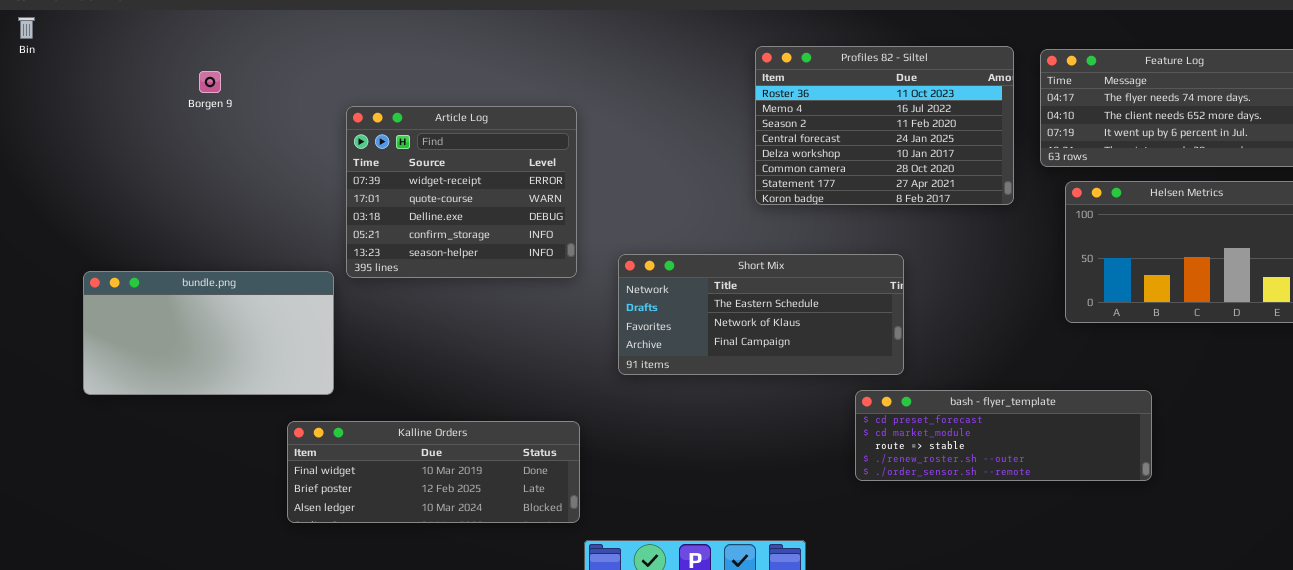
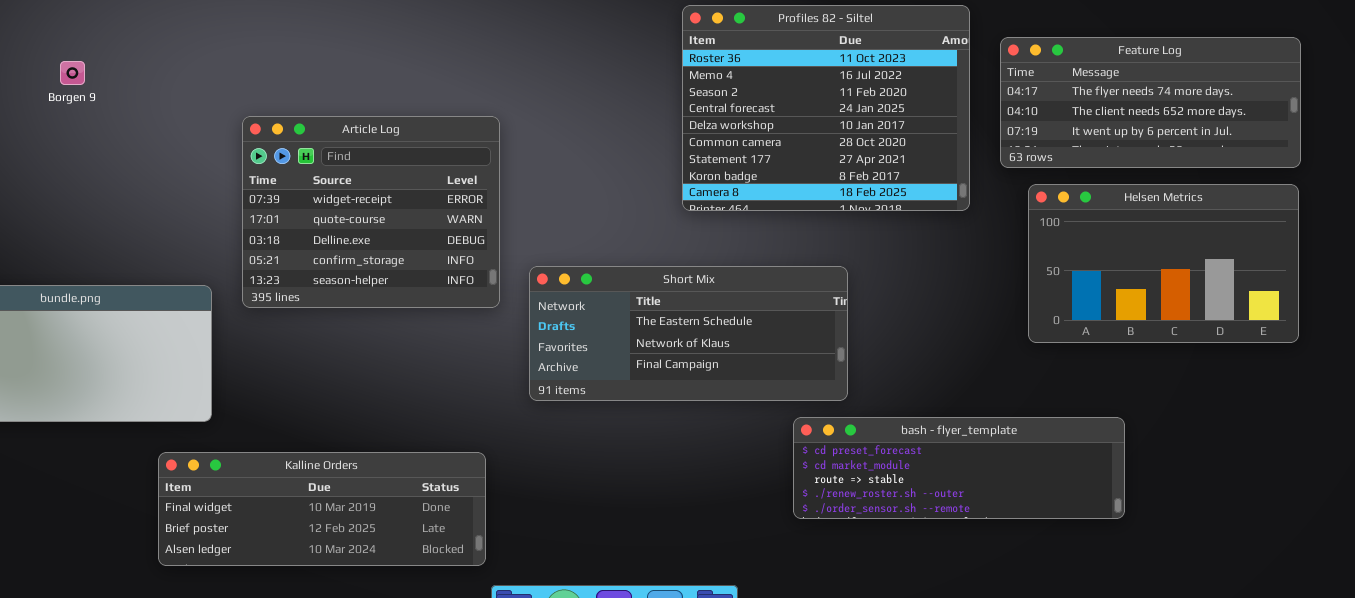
Profiles 82 - Siltel: [755,46,1014,205] -> [682,5,970,211], resized
Article Log: [346,106,577,278] -> [242,116,500,308], moved

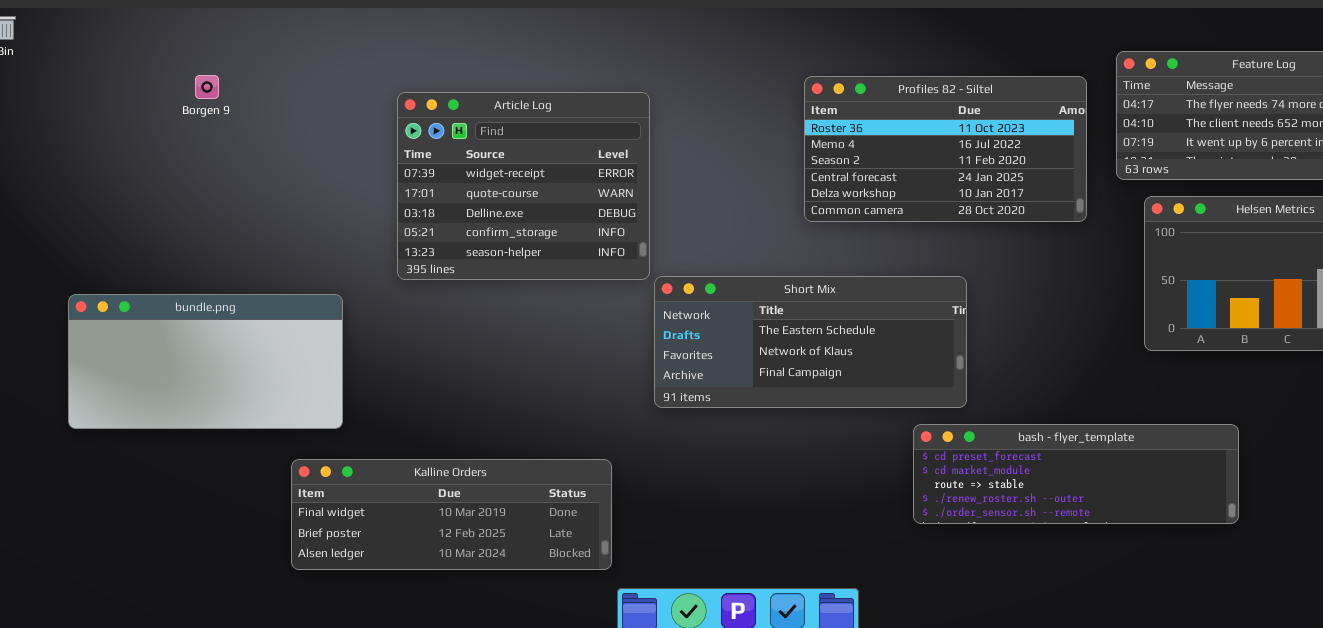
Profiles 82 - Siltel: [682,5,970,211] -> [804,76,1087,222], resized
Article Log: [242,116,500,308] -> [397,92,650,280], moved

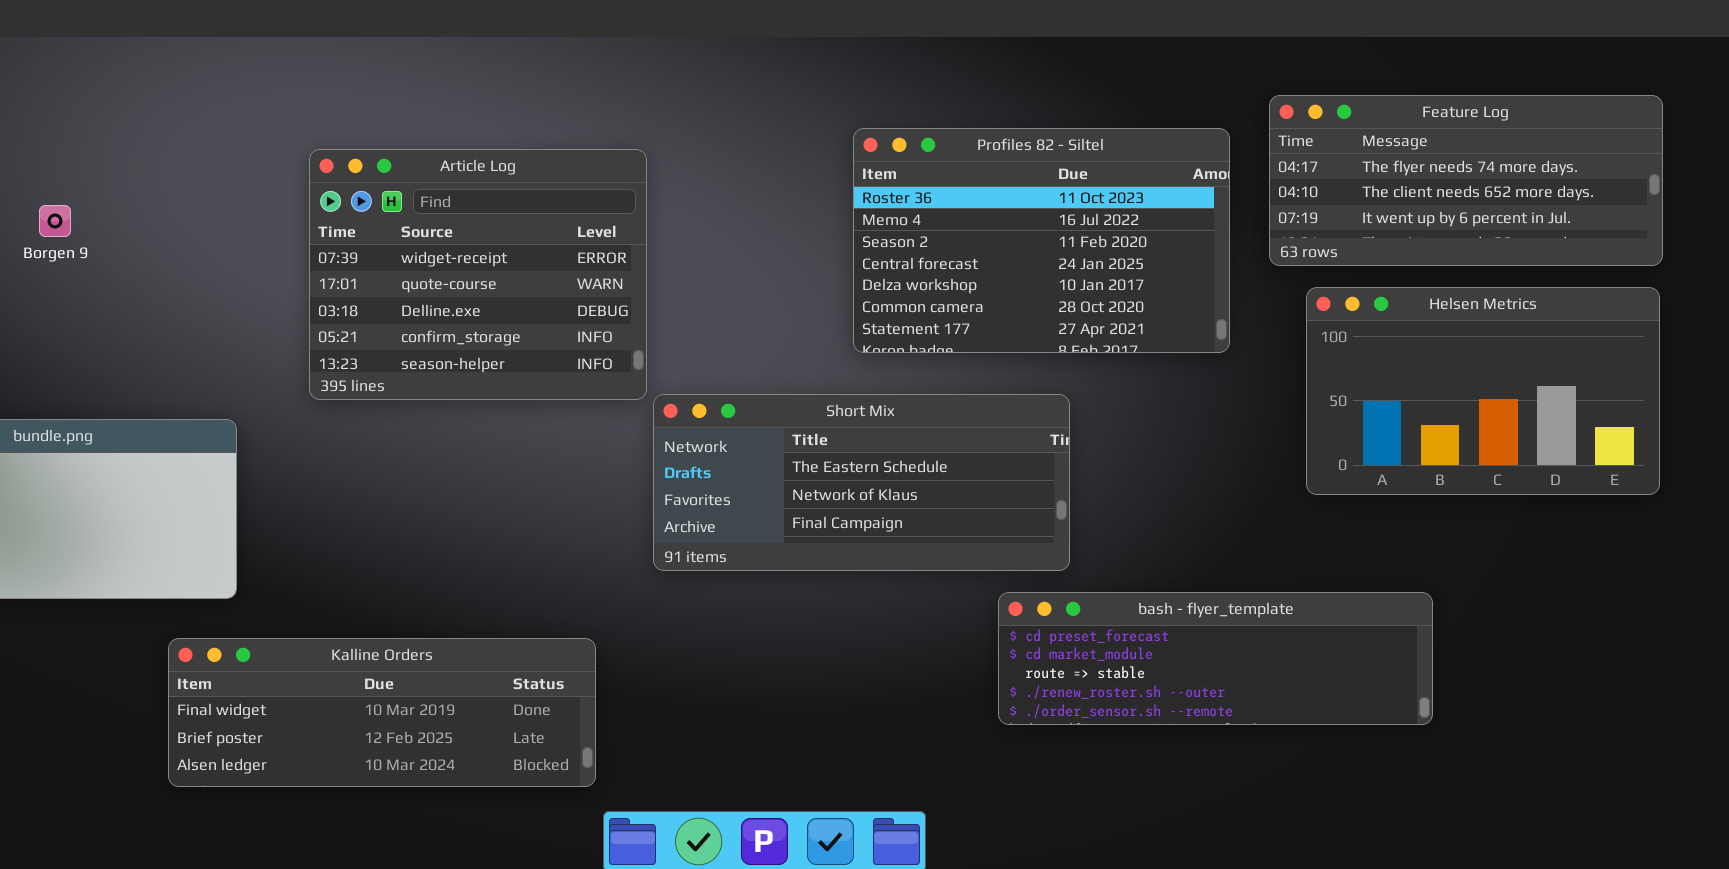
Borgen 9: [195,75,219,99] -> [39,205,71,237], moved
Profiles 82 - Siltel: [804,76,1087,222] -> [853,128,1230,353], resized

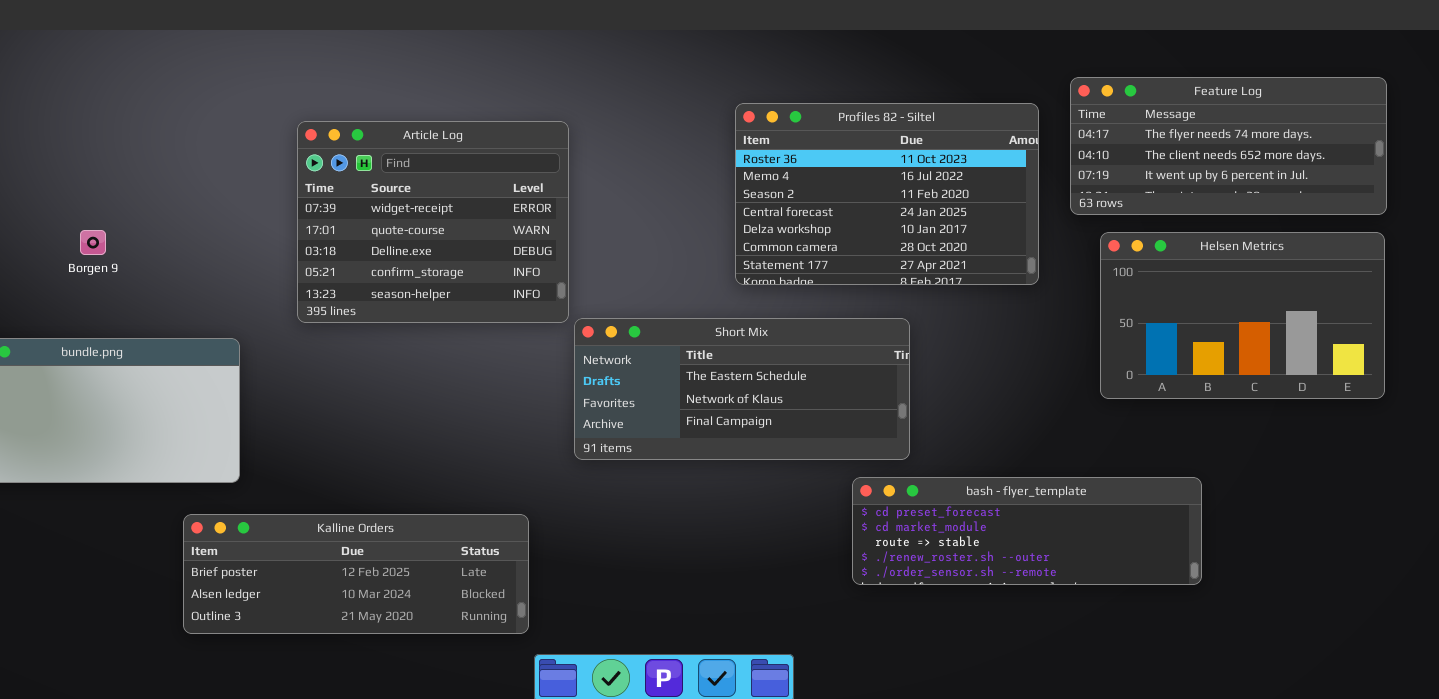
Borgen 9: [39,205,71,237] -> [80,230,106,255], moved
Kalline Orders: [168,638,596,787] -> [183,514,529,634], scrolled down 1 row

